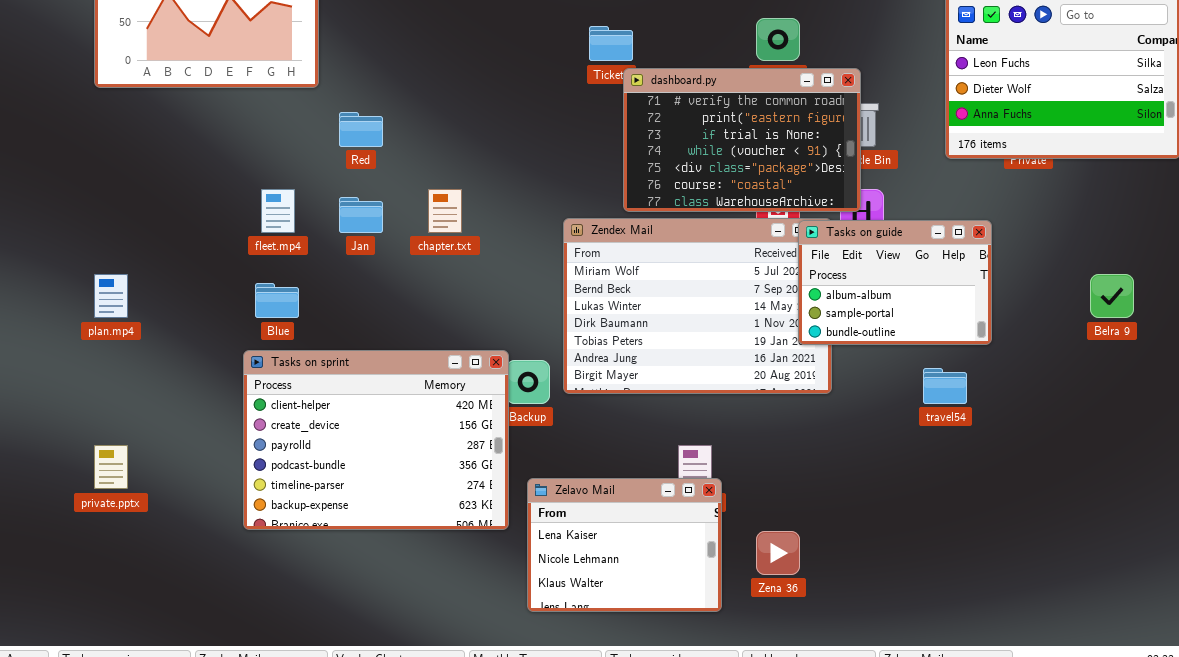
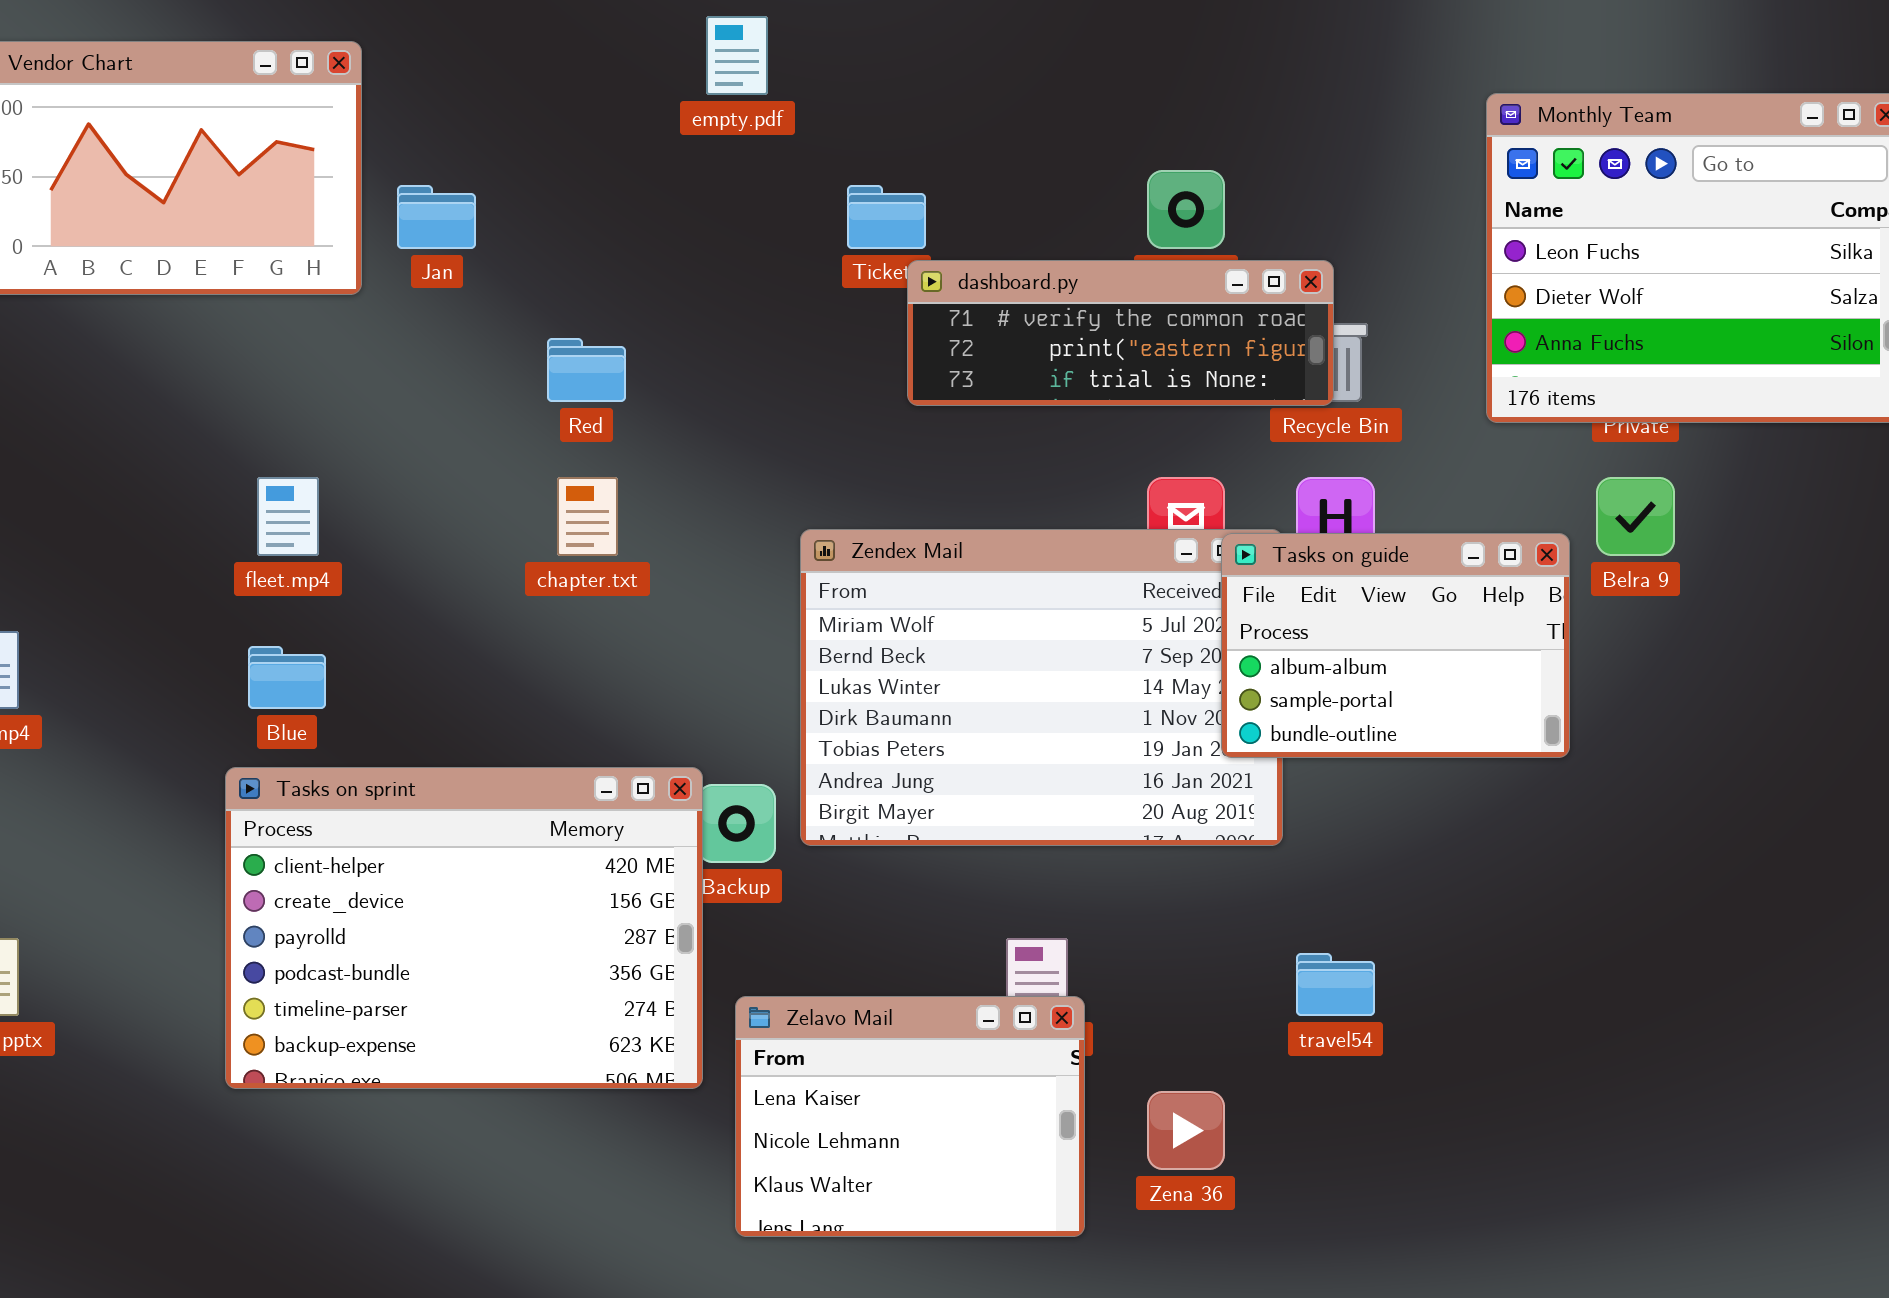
dashboard.py: [623,68,861,212] -> [907,260,1334,406], resized
Red: [339,112,383,147] -> [547,338,626,402], moved
Jan: [339,197,383,233] -> [397,185,476,249], moved
Belra 9: [1090,274,1134,318] -> [1596,477,1675,556], moved
travel54: [923,368,967,404] -> [1296,953,1375,1016], moved

